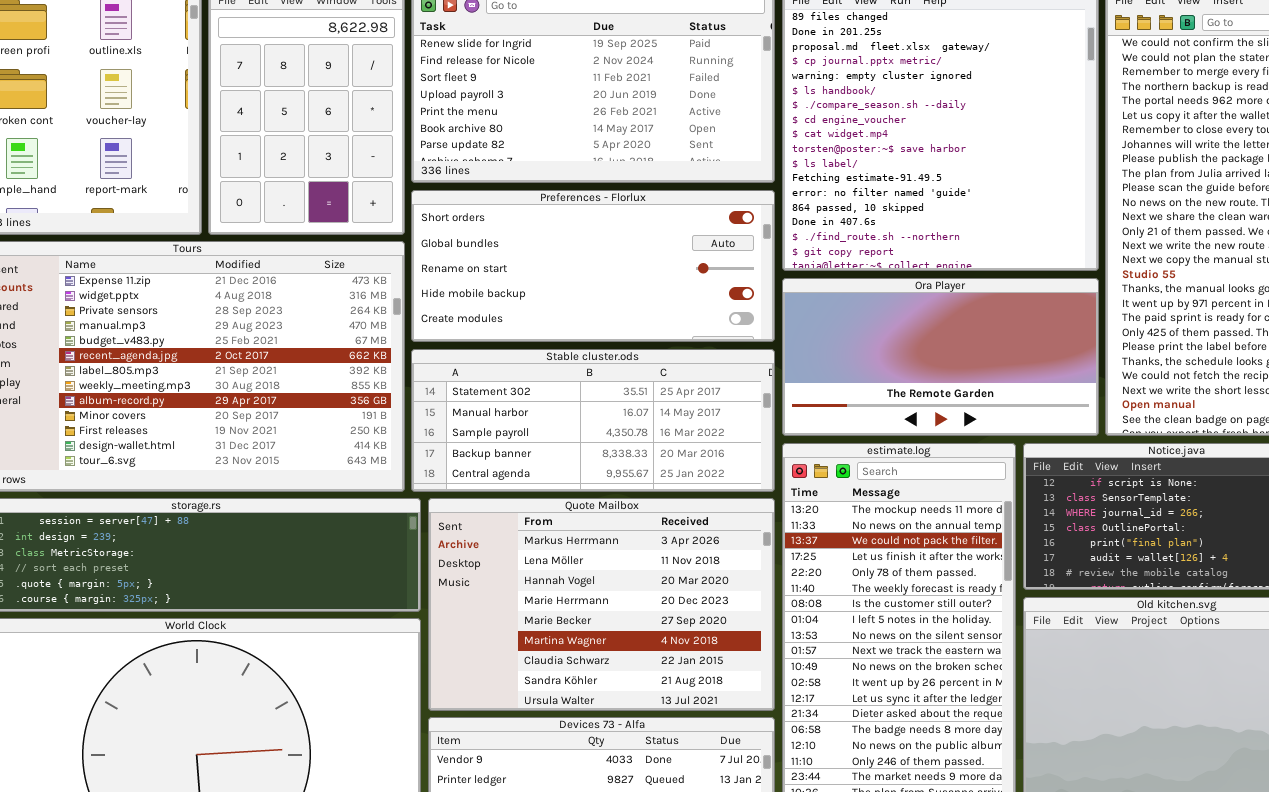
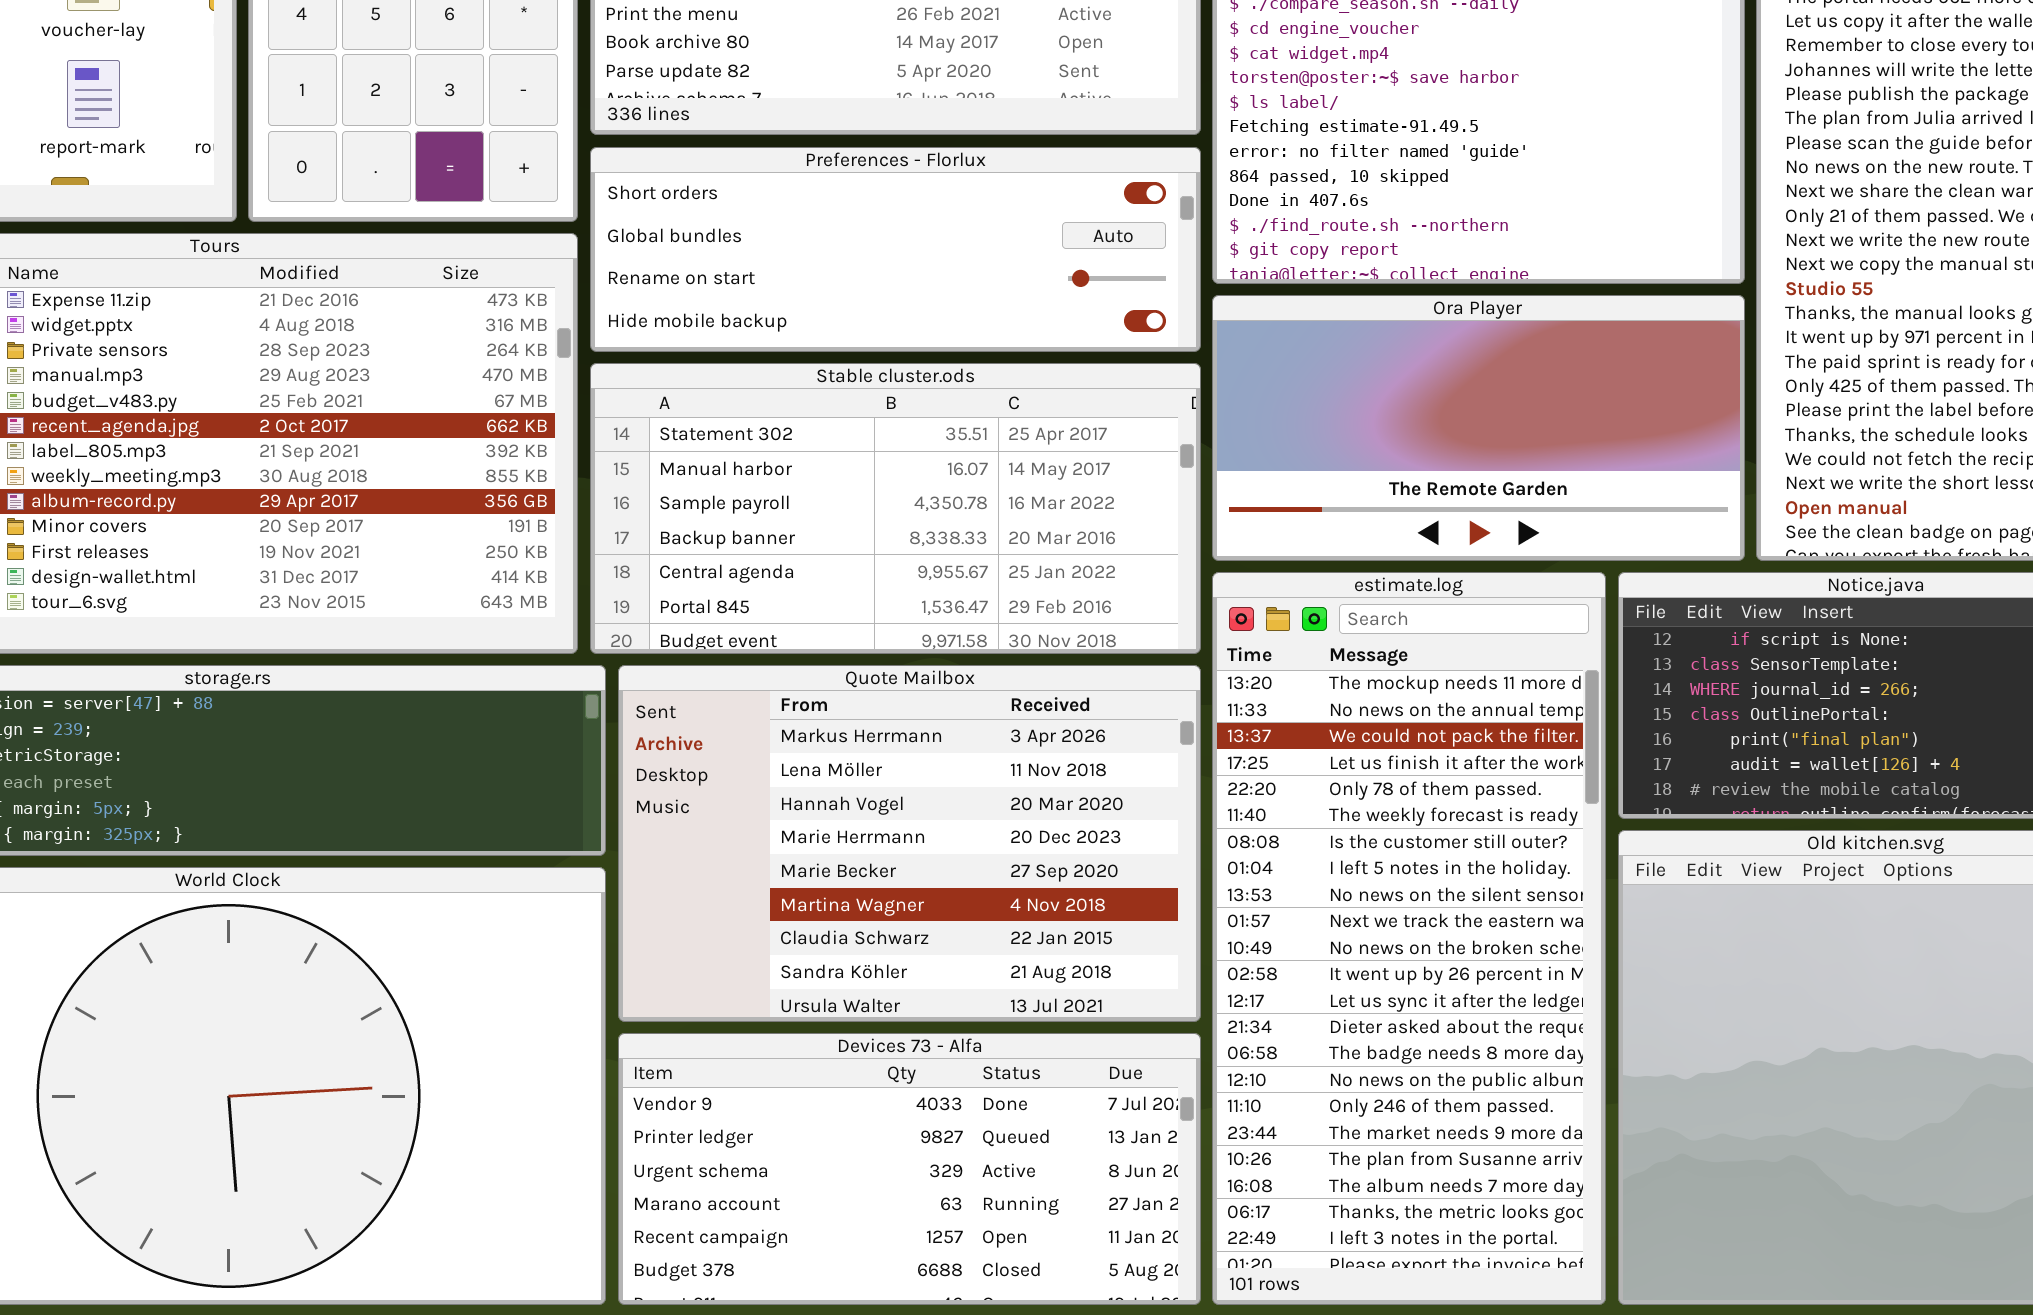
Preferences - Florlux: [411,190,775,342] -> [590,147,1201,352], resized
Stable cluster.ods: [411,349,775,492] -> [590,363,1201,654], resized

